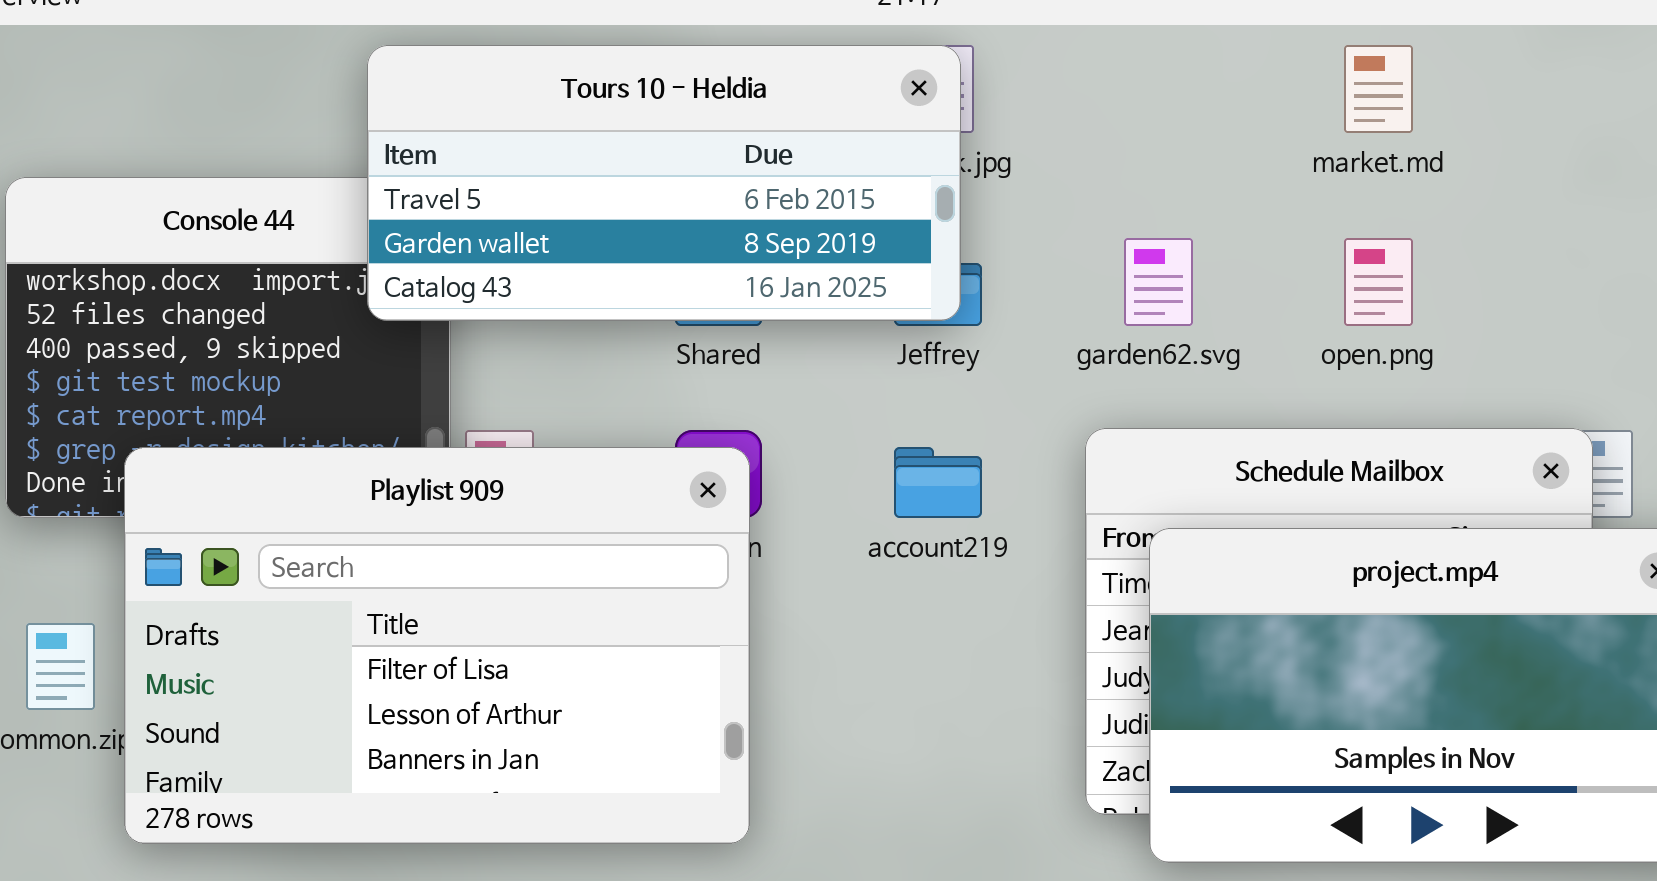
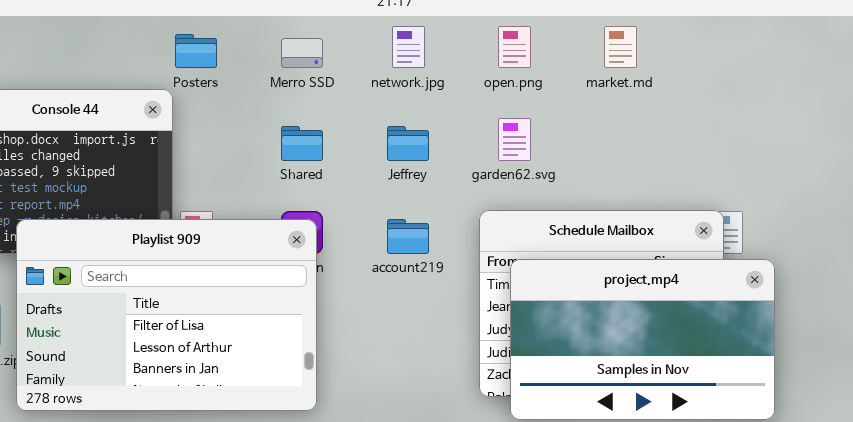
Tours 10 - Heldia: [367,45,961,321] -> none, closed
open.png: [1344,238,1413,326] -> [498,26,531,68], moved

